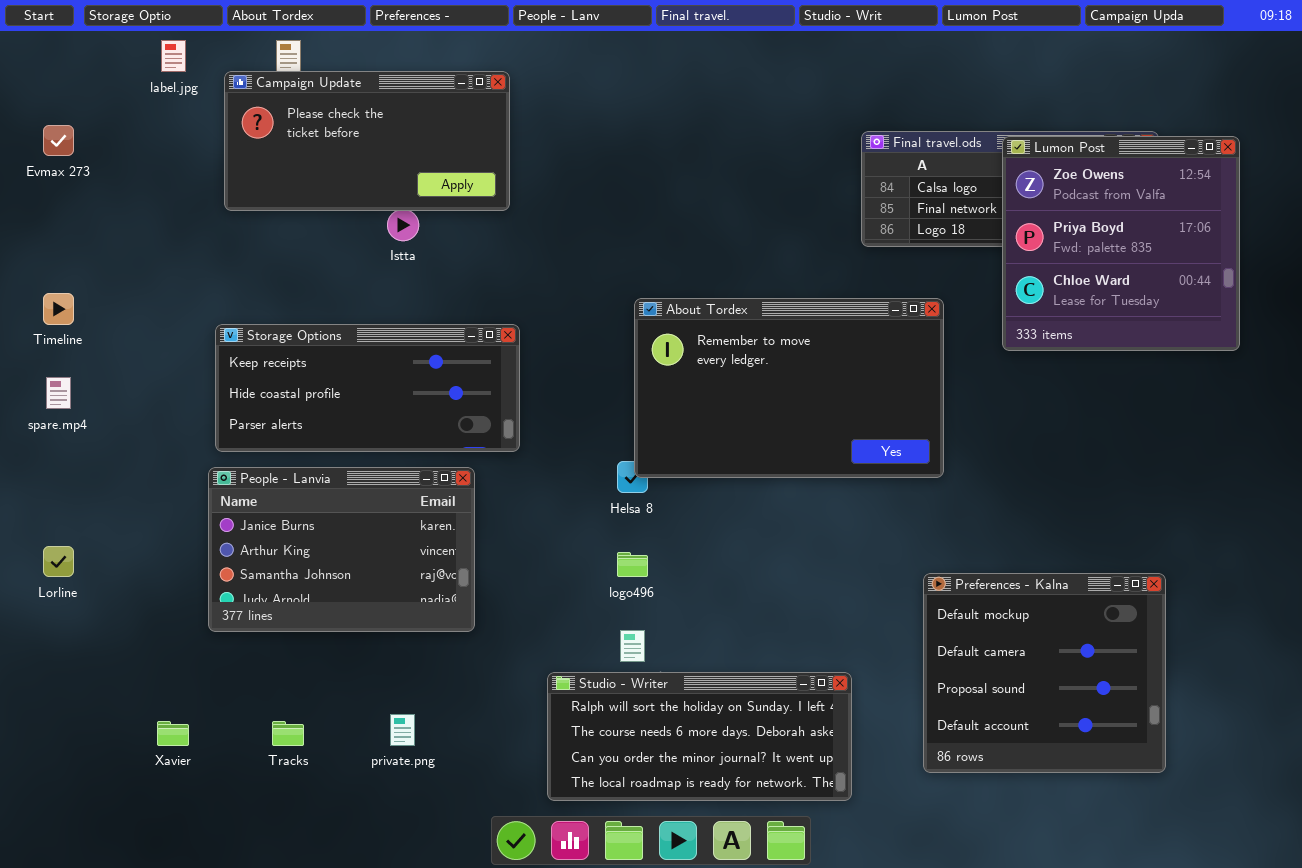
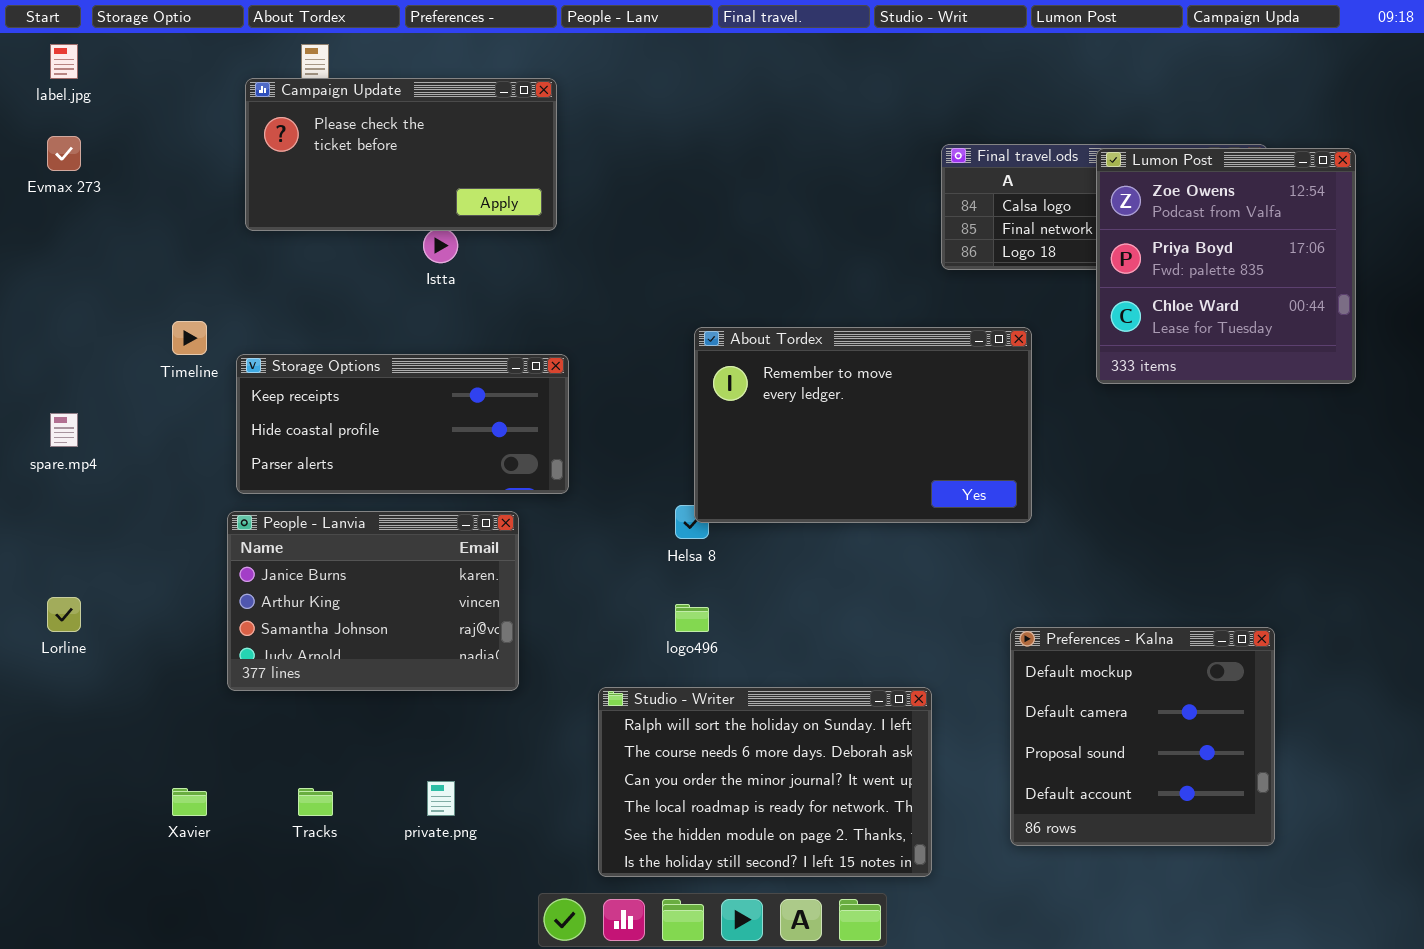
label.jpg: [161,40,186,72] -> [50,44,78,79], moved
Timeline: [43,293,74,325] -> [172,321,207,355], moved
Studio - Writer: [547,672,852,801] -> [598,687,932,877], resized

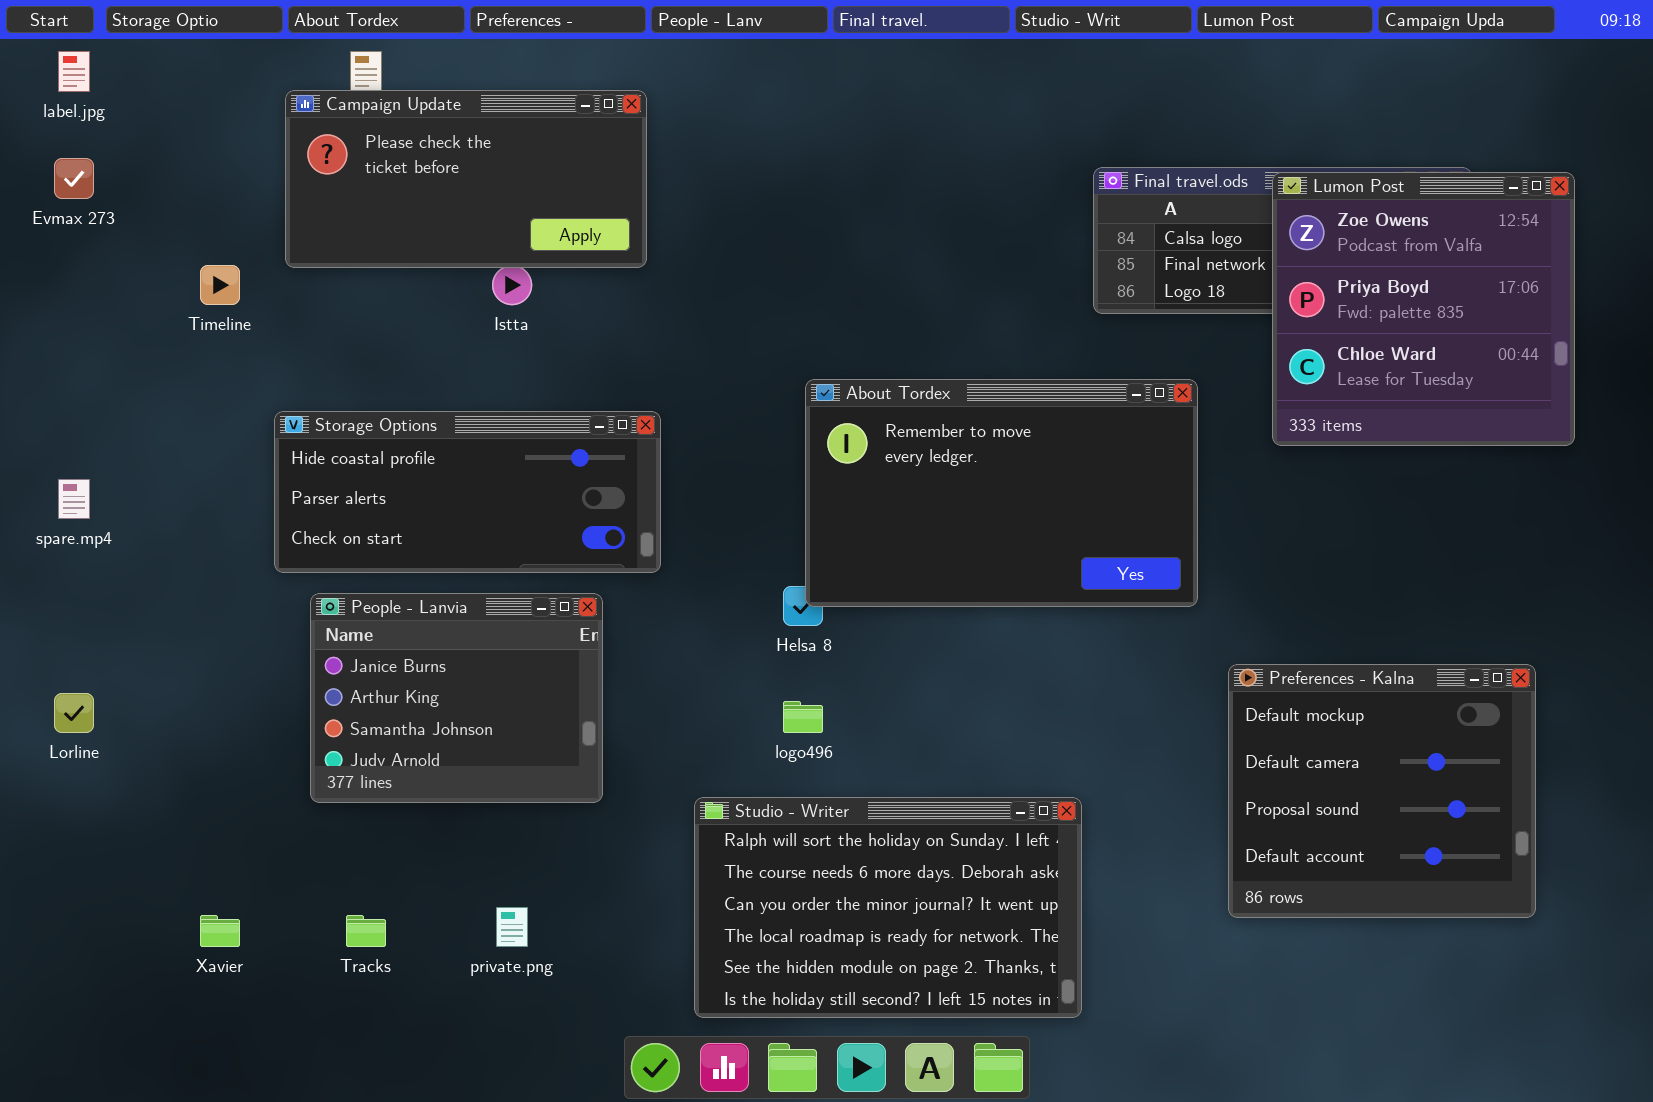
Timeline: [172,321,207,355] -> [200,265,240,305], moved
Storage Options: [236,354,569,494] -> [274,411,661,573], scrolled down 1 row
People - Lanvia: [227,511,519,691] -> [310,593,603,803], resized
Preferences - Kalna: [1010,627,1275,846] -> [1228,664,1536,918], moved

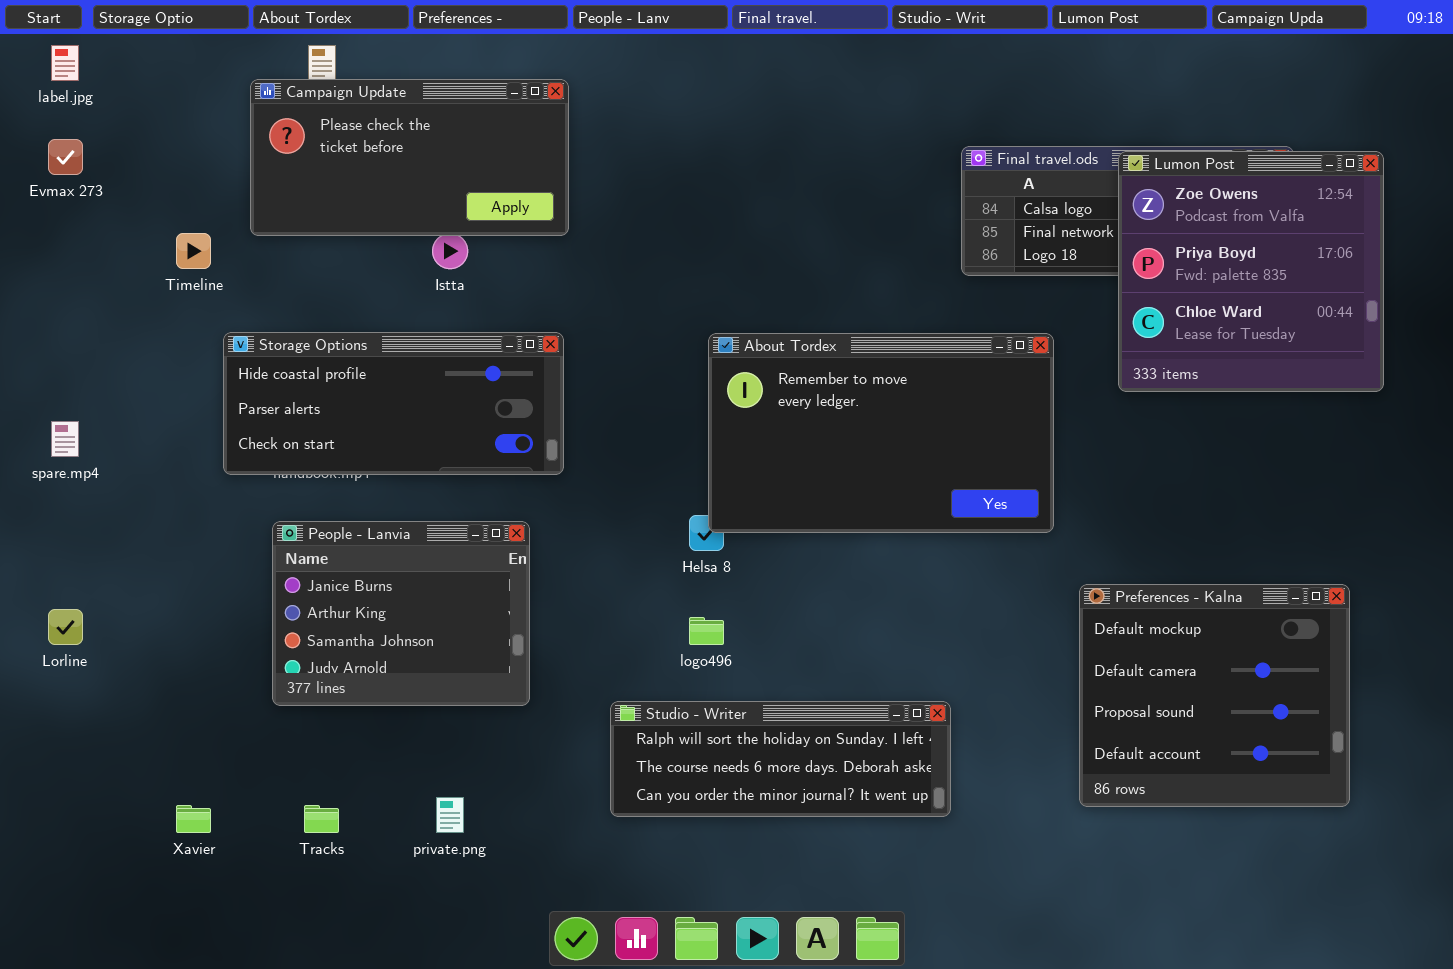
Storage Options: [274,411,661,573] -> [223,332,564,475], moved
Studio - Writer: [694,797,1082,1018] -> [610,701,951,817], resized

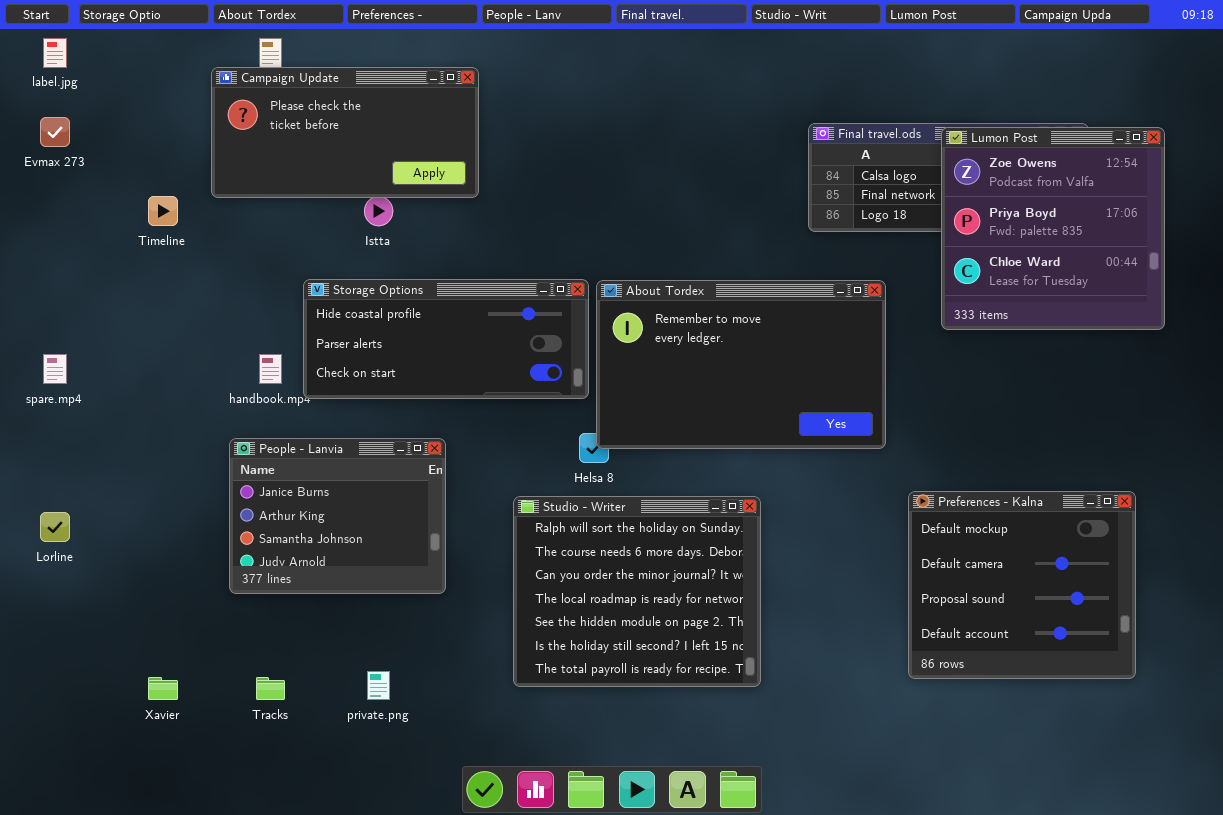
Storage Options: [223,332,564,475] -> [303,279,589,399], moved
Studio - Writer: [610,701,951,817] -> [513,496,761,687], resized

